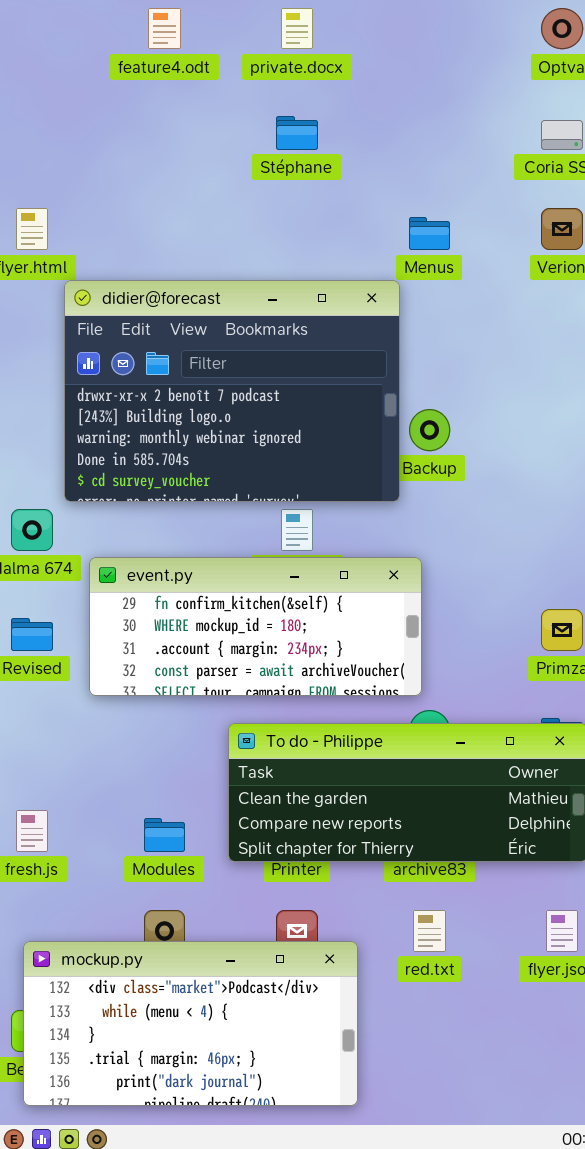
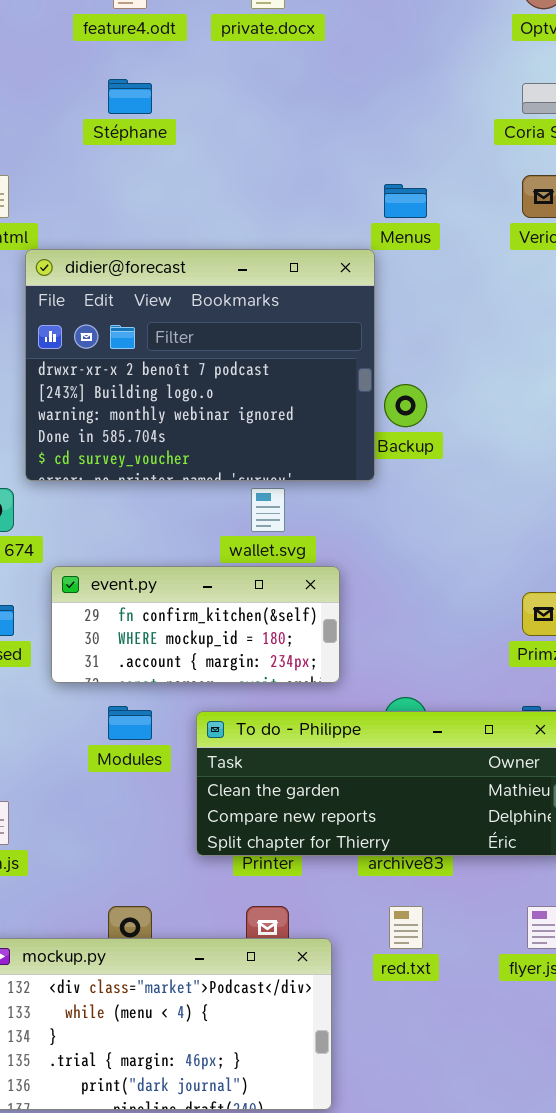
Stéphane: [276,116,318,150] -> [108,79,152,114], moved
event.py: [89,557,422,696] -> [51,566,340,683], resized
Modules: [144,818,185,852] -> [108,706,152,740], moved

